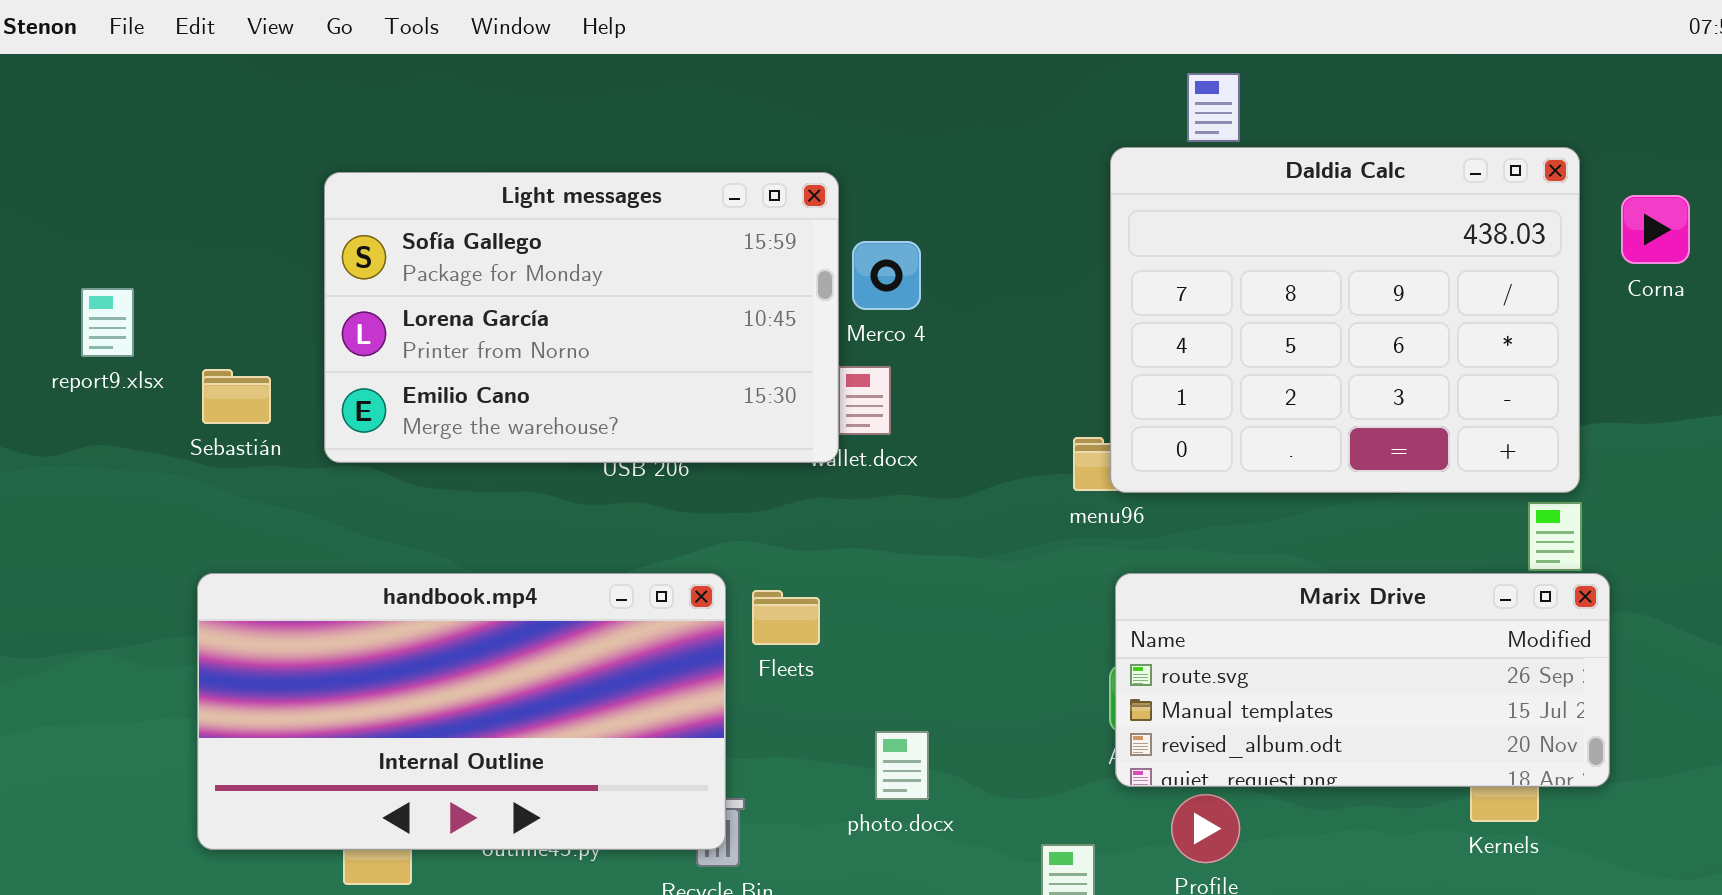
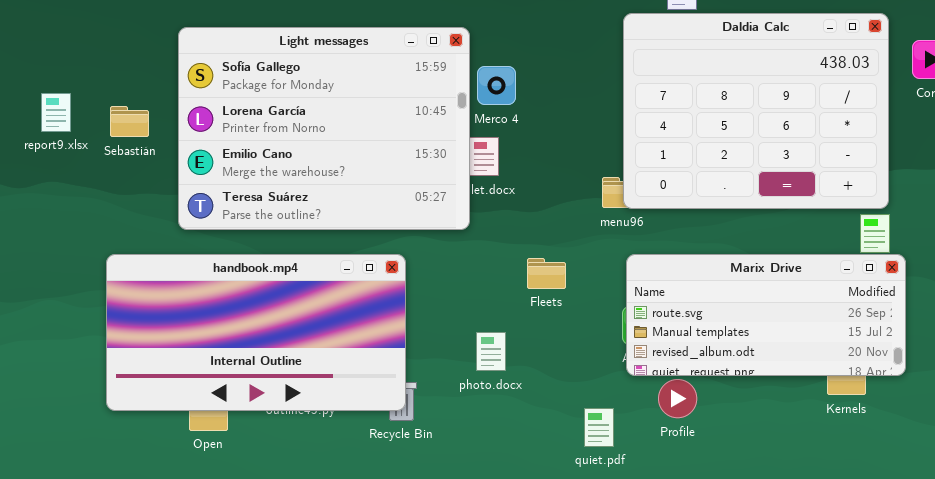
Light messages: [324,172,839,463] -> [178,27,470,230], resized
Sebastián: [202,369,271,424] -> [110,106,149,137], moved
Fleets: [752,590,820,645] -> [527,258,566,289], moved
photo.docx: [875,731,929,800] -> [476,332,506,371], moved

